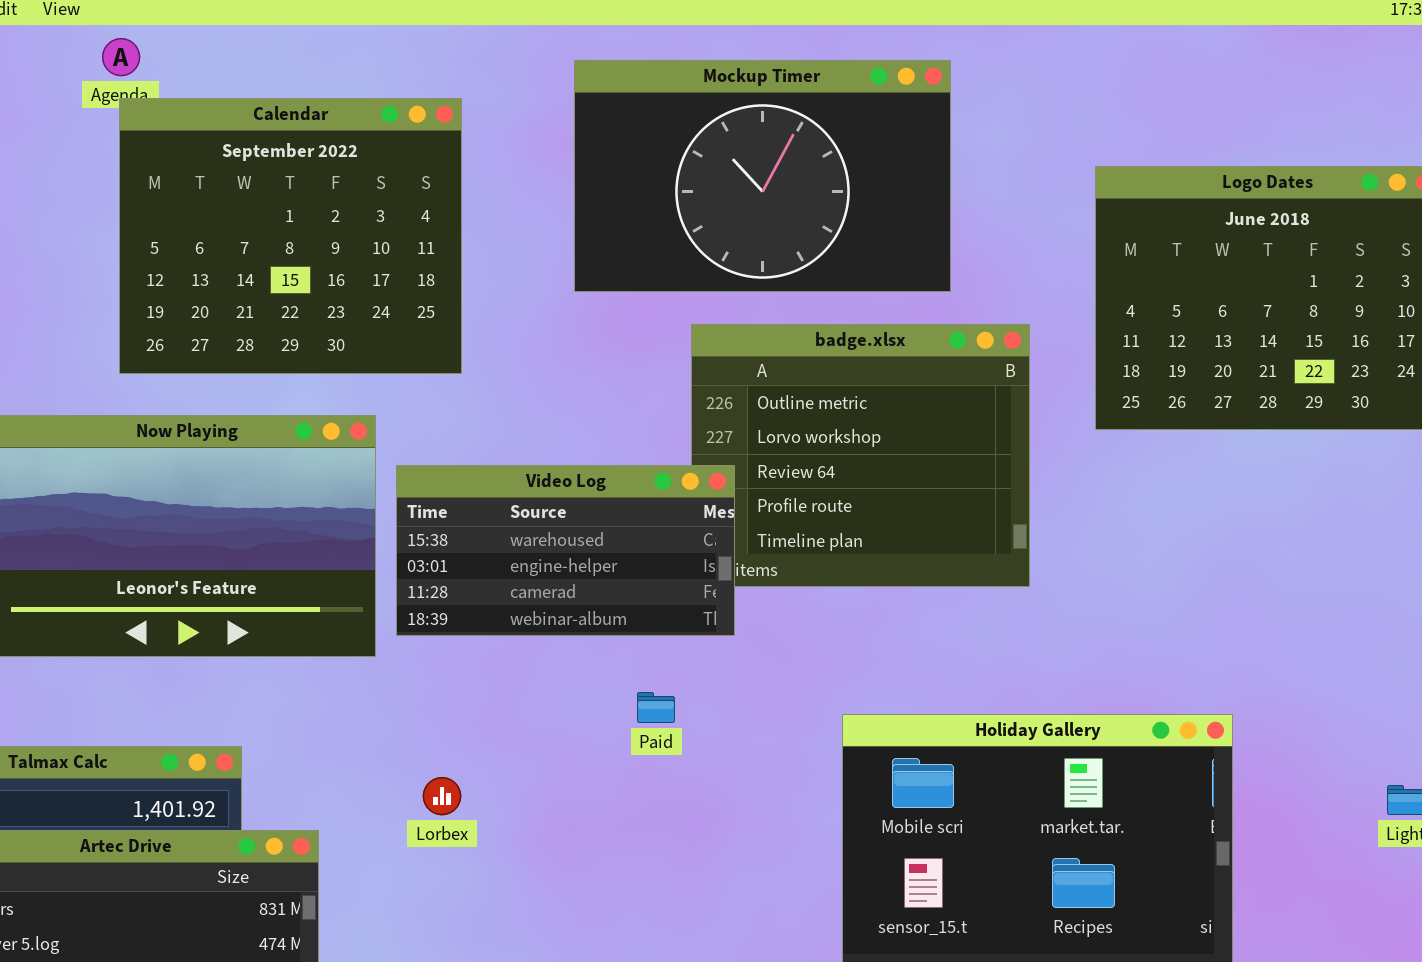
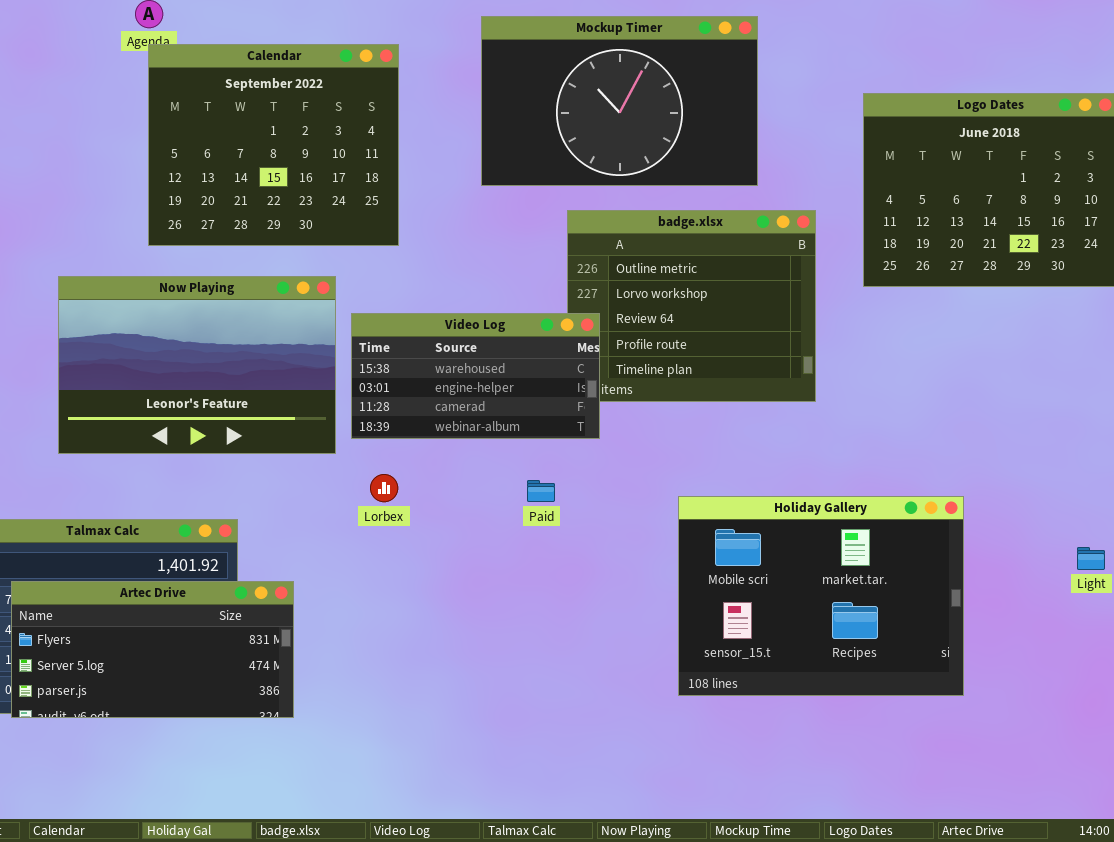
Lorbex: [423,777,461,815] -> [370,474,398,502], moved

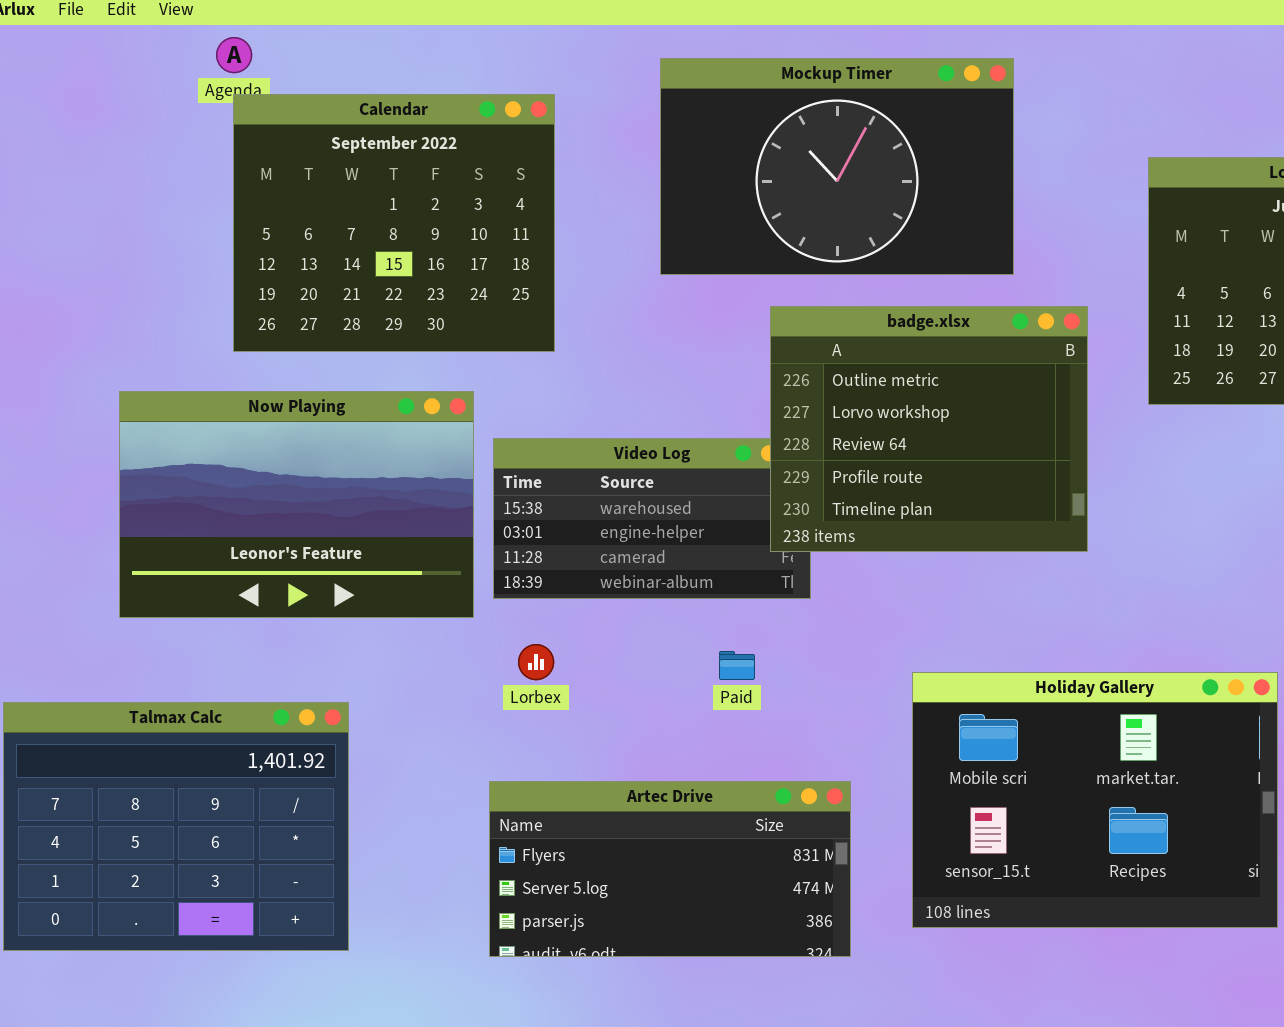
badge.xlsx: [567,210,816,402] -> [770,306,1088,552], raised
Artec Drive: [11,581,294,718] -> [489,781,851,957], moved

